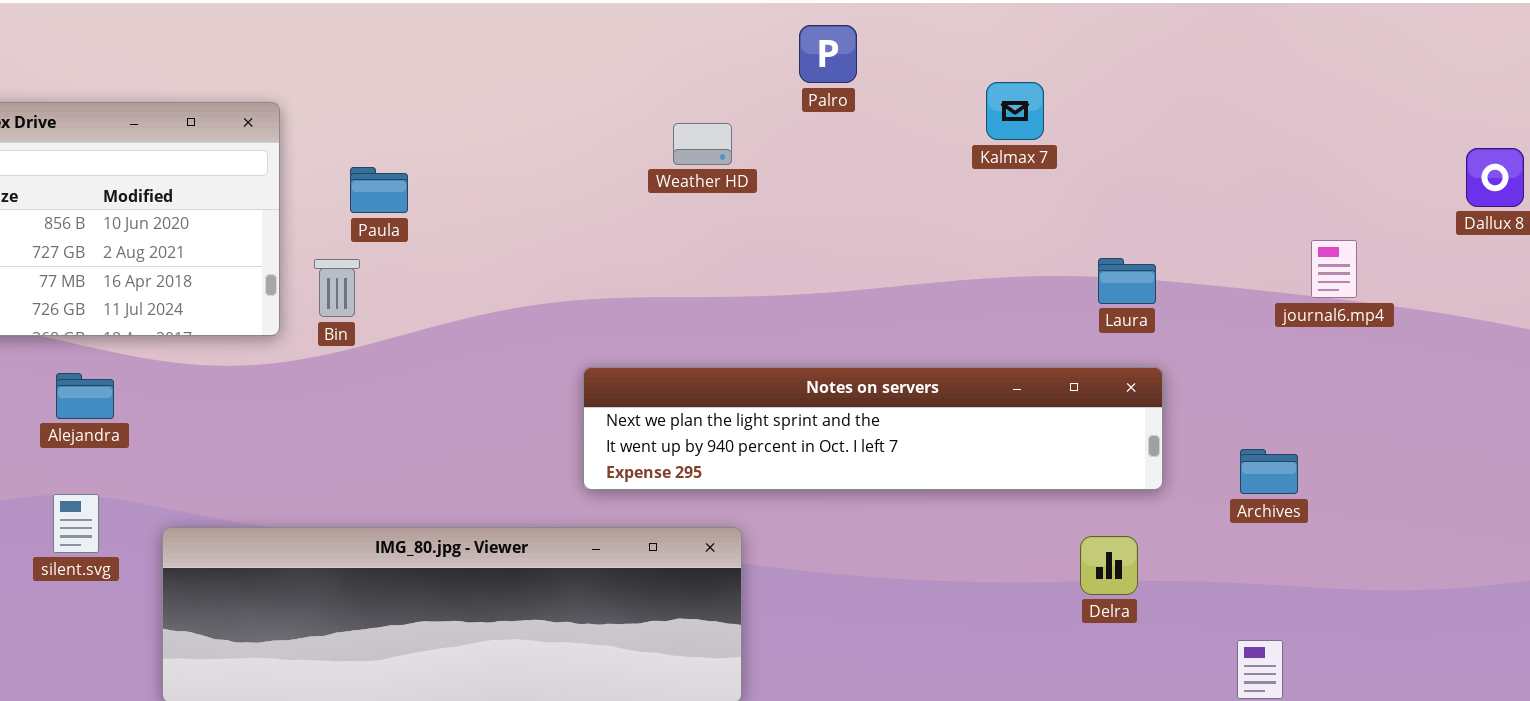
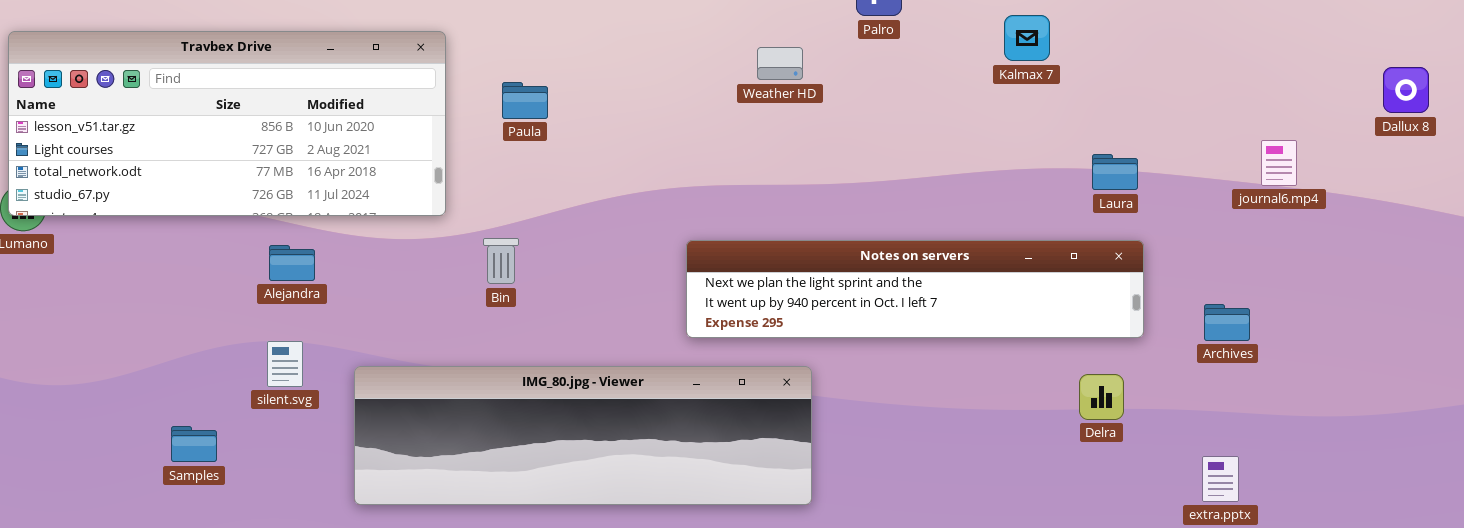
Bin: [314,259,360,317] -> [483,238,519,284], moved

